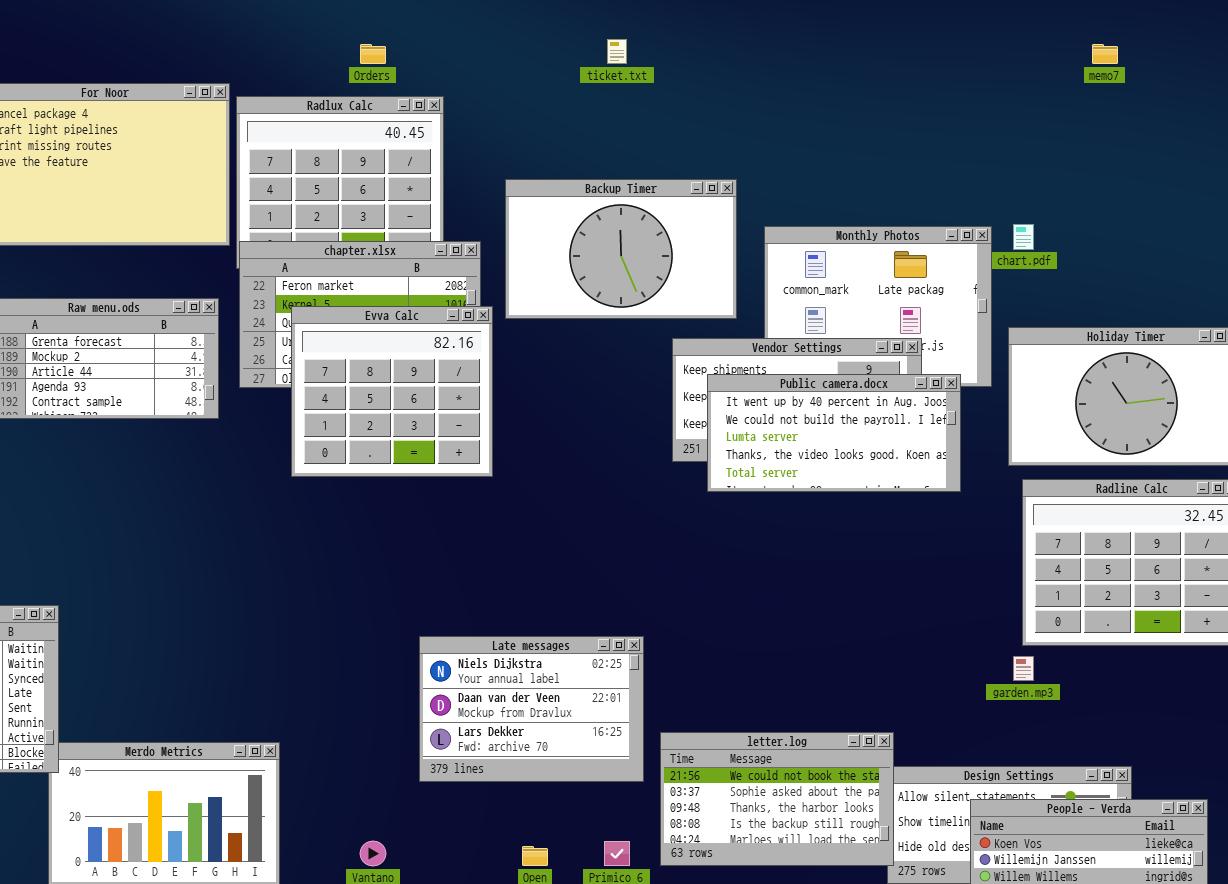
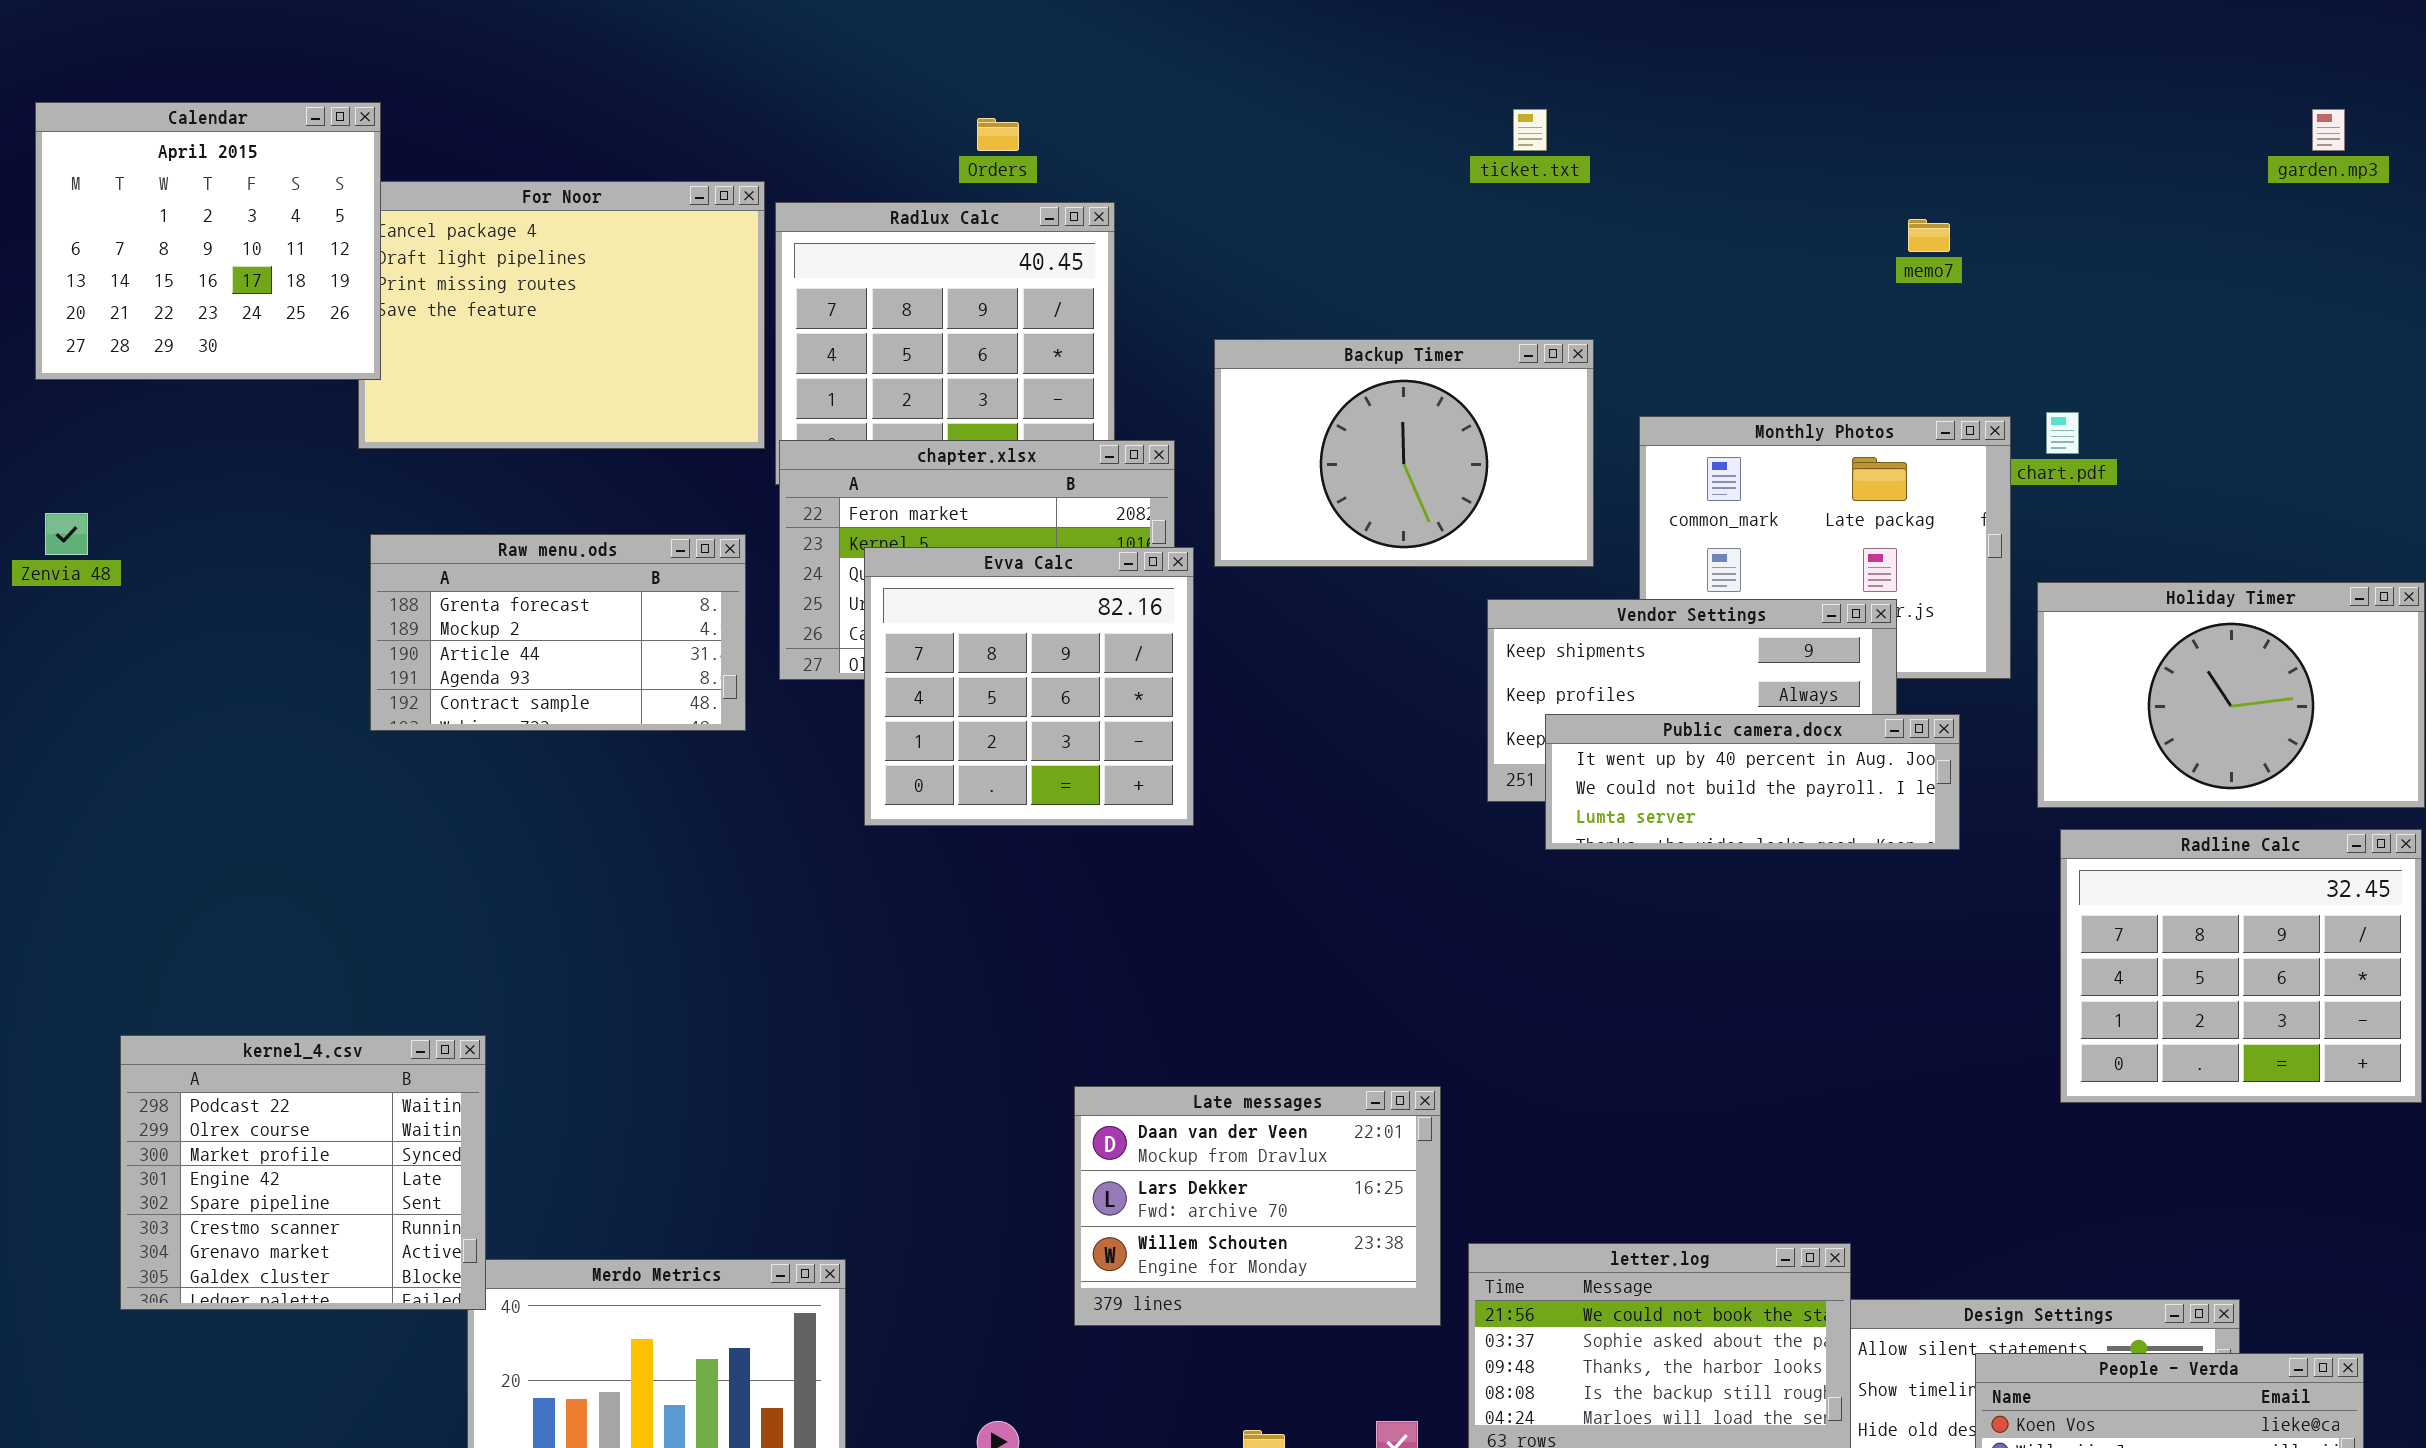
ticket.txt: [607,39,627,64] -> [1513,109,1547,151], moved
memo7: [1092,44,1118,64] -> [1908,219,1950,252], moved
Public camera.docx: [707,374,961,492] -> [1545,714,1960,850], resized
Late messages: [419,636,644,782] -> [1074,1086,1441,1326], scrolled down 1 row
garden.mp3: [1013,656,1034,681] -> [2312,109,2345,151], moved

